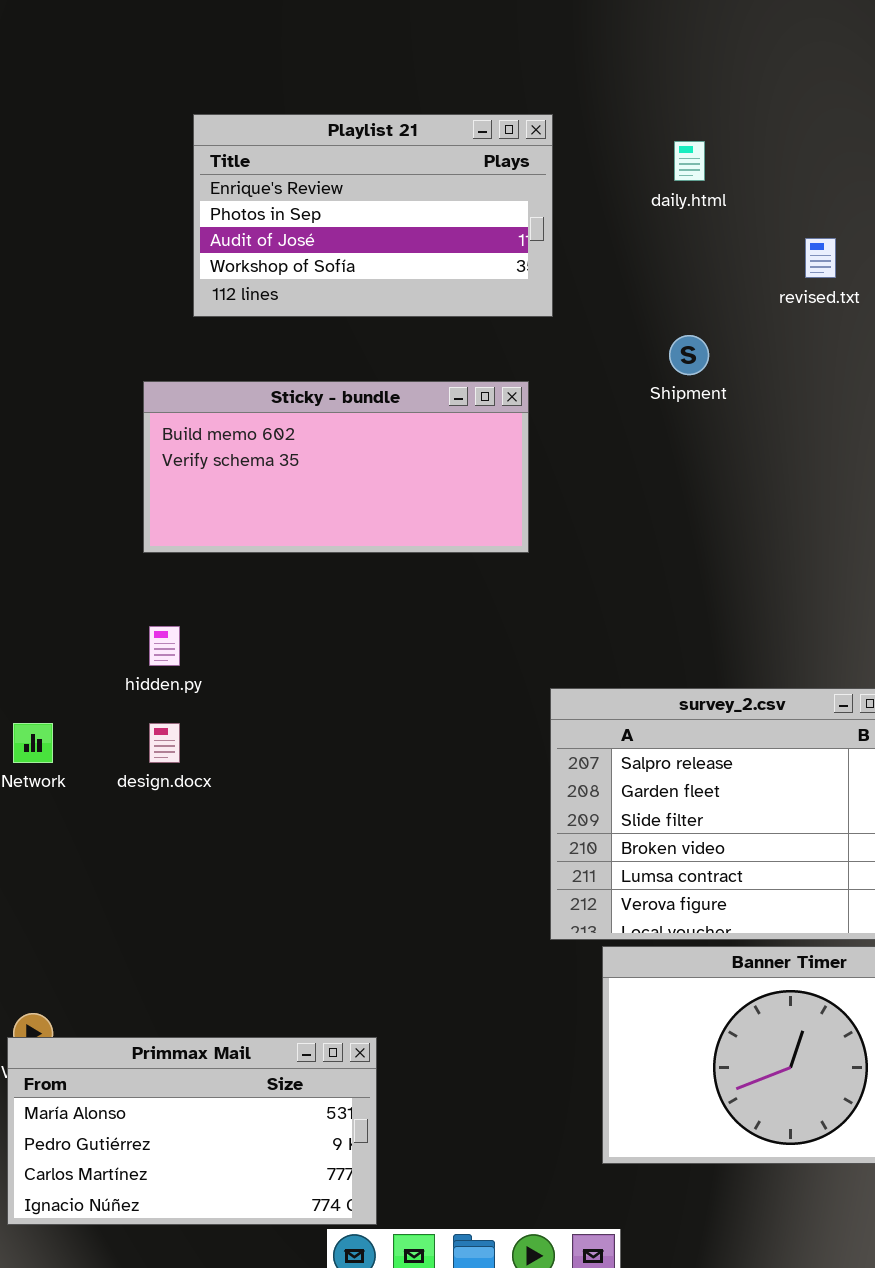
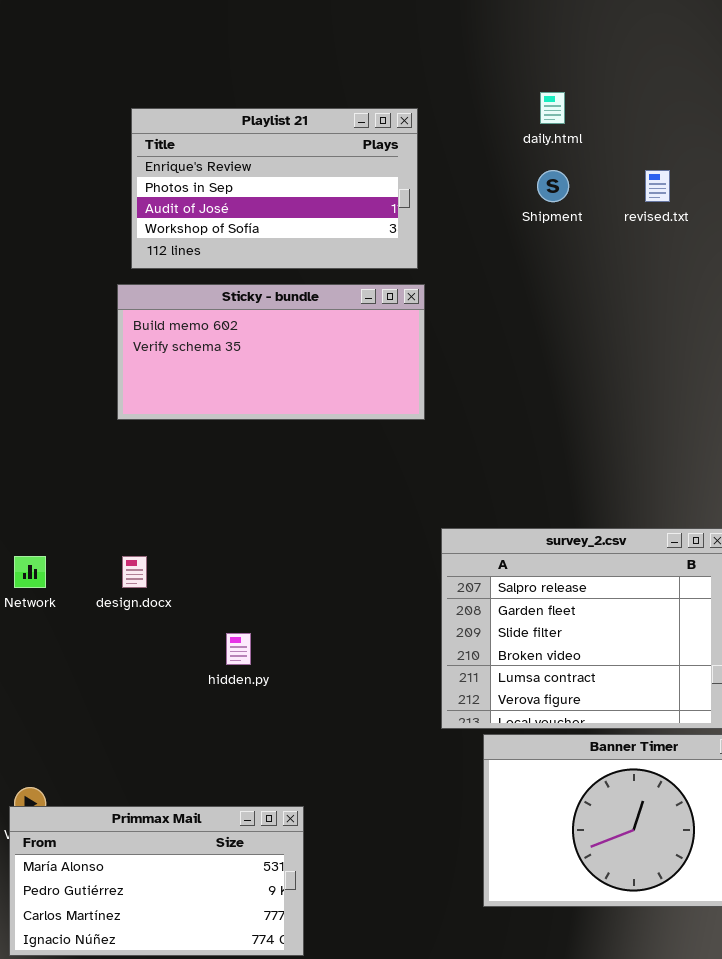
Playlist 21: [193,114,553,317] -> [131,108,418,269], moved
Shipment: [669,335,709,375] -> [537,170,569,202], moved
hidden.py: [149,626,180,666] -> [226,633,251,665], moved

